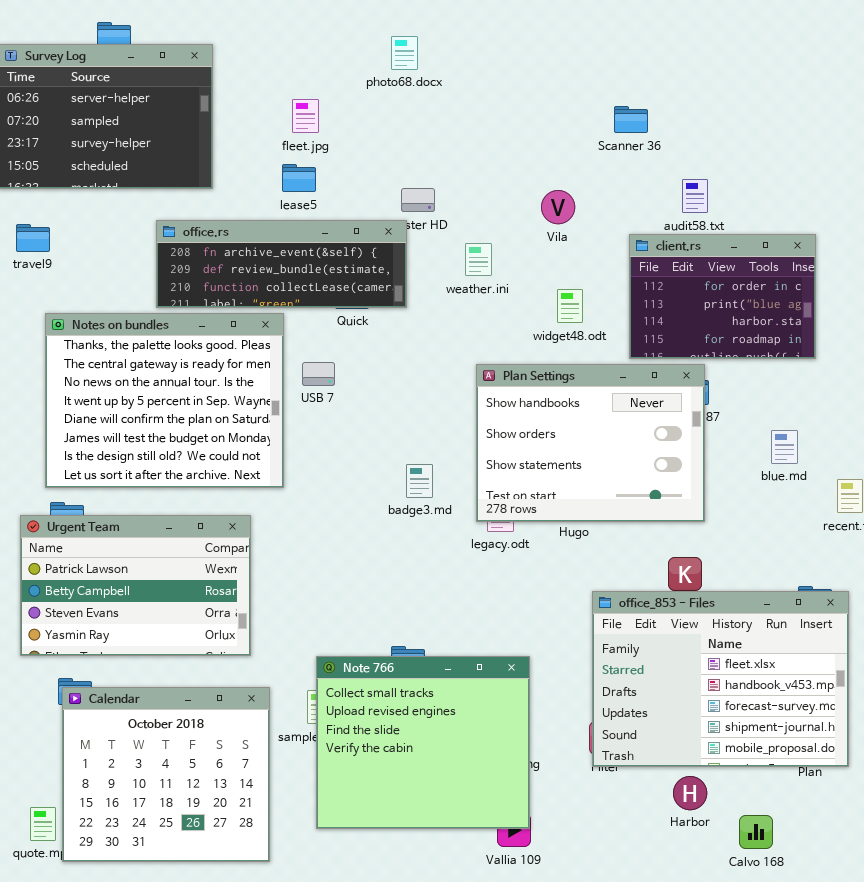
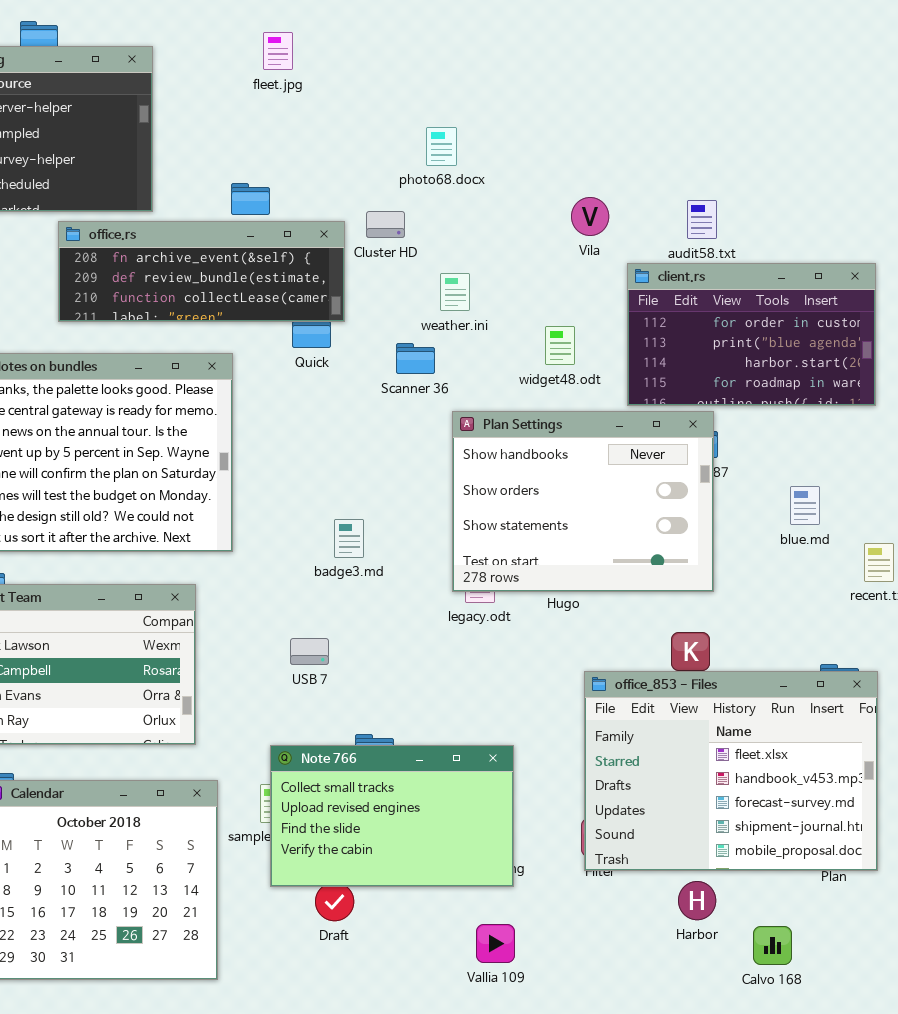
photo68.docx: [391,36,418,70] -> [426,127,457,166], moved
fleet.jpg: [292,99,319,133] -> [263,32,293,70], moved
Scanner 36: [614,106,648,133] -> [396,343,435,374], moved
Vila: [541,190,575,224] -> [571,197,609,236], moved
office.rs: [156,220,407,308] -> [58,221,345,322], moved
client.rs: [629,234,816,359] -> [627,263,876,406], resized
USB 7: [302,362,335,386] -> [290,638,329,665], moved
badge3.md: [406,464,433,498] -> [334,519,364,558], moved
Note 766: [316,656,530,829] -> [270,745,514,887], resized

